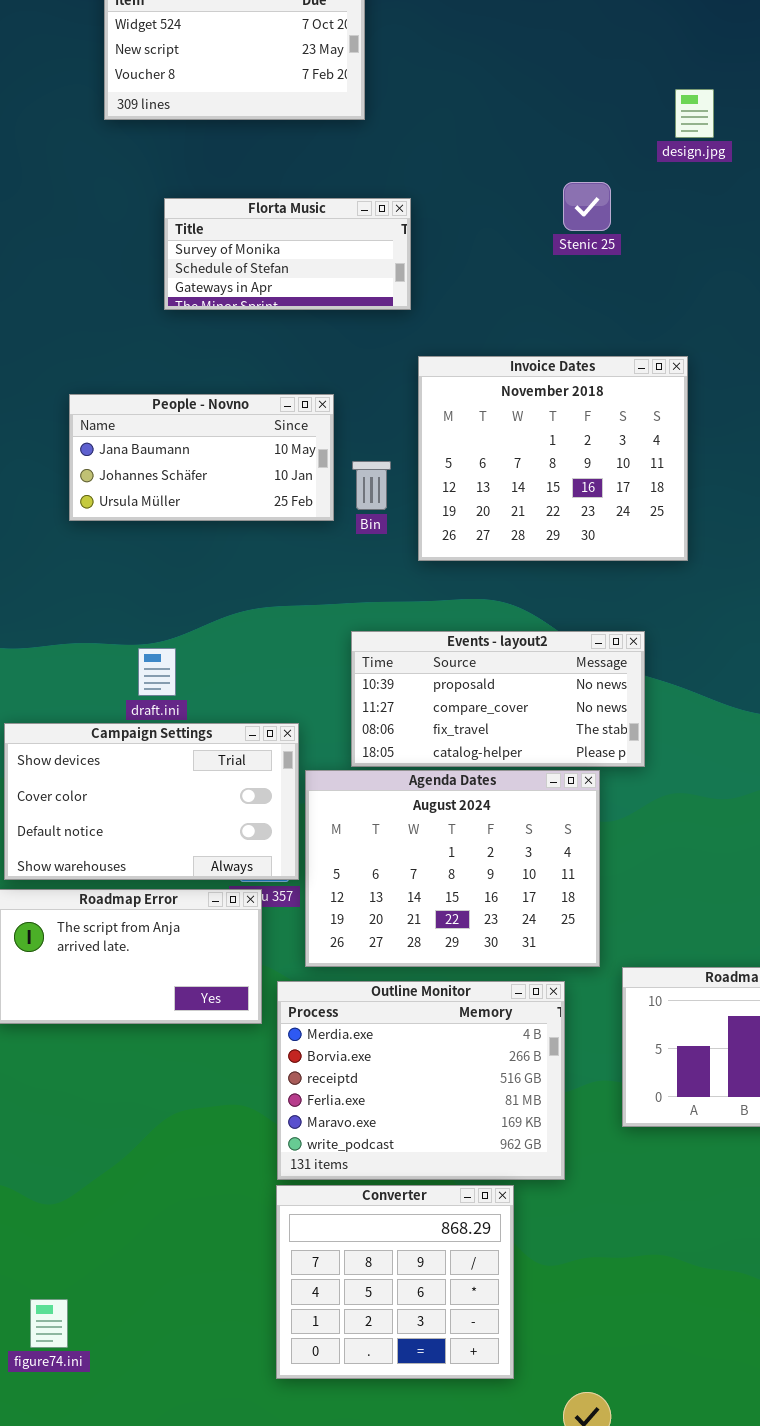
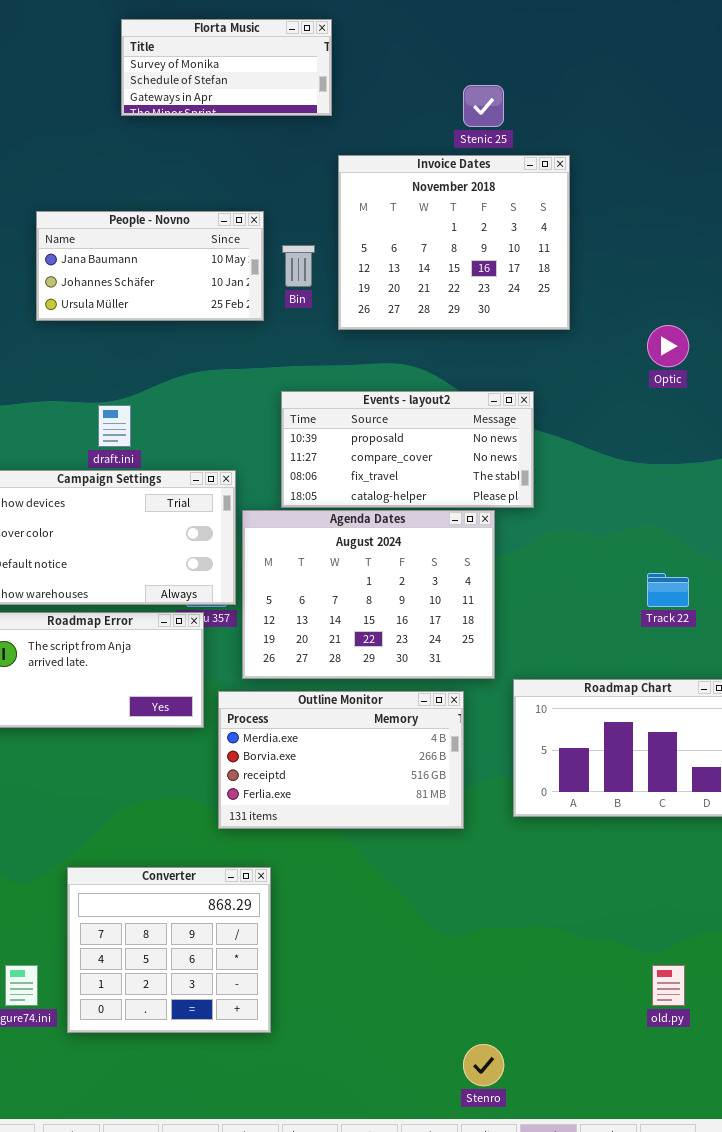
Stenic 25: [563,182,611,231] -> [463,85,504,127], moved
People - Novno: [69,394,334,521] -> [36,211,264,321], moved
Outline Monitor: [277,981,565,1180] -> [218,691,464,829], resized
Converter: [276,1185,514,1379] -> [67,867,271,1033], moved

